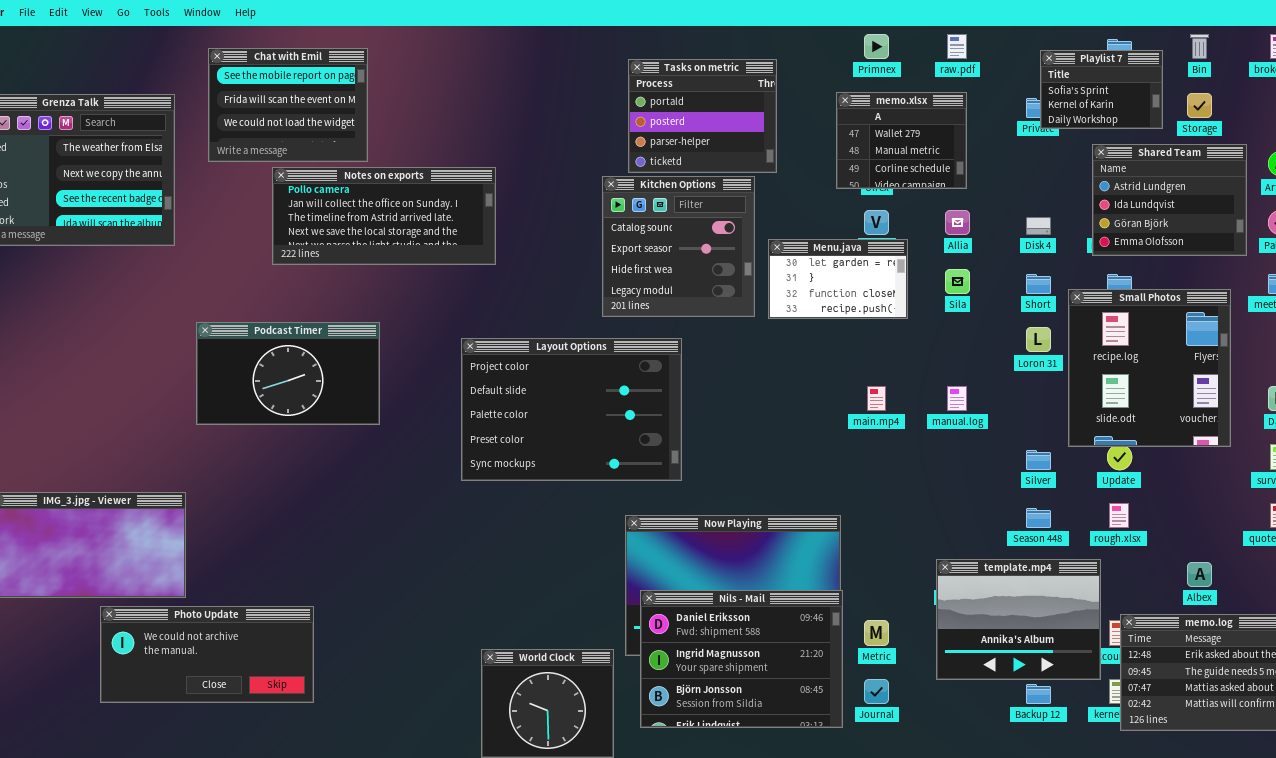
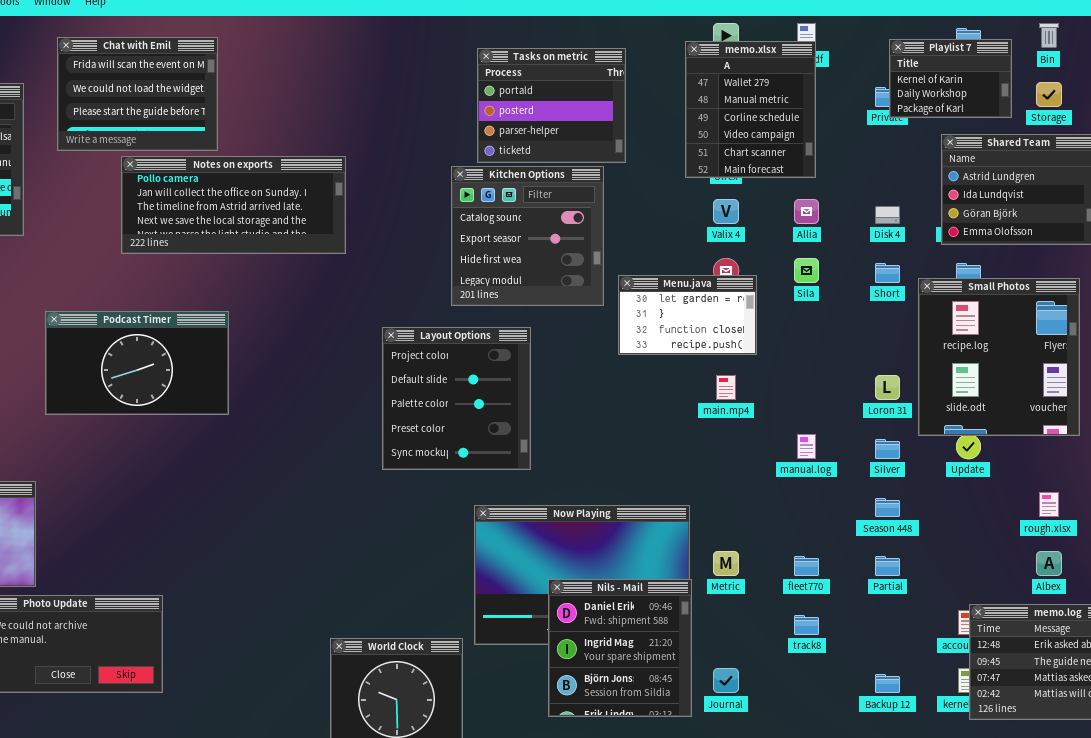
Chat with Emil: [208,48,368,162] -> [57,37,218,151], scrolled down 1 row
Playlist 7: [1040,50,1163,129] -> [889,39,1012,118], scrolled down 1 row
memo.xlsx: [836,92,967,189] -> [685,41,816,178], resized
Menu.java: [768,239,908,319] -> [618,275,757,355], moved
Loron 31: [1026,327,1051,352] -> [875,375,900,400], moved
Layout Options: [461,338,682,481] -> [382,327,531,470], resized
manual.log: [947,386,967,411] -> [797,434,816,459], moved
rough.xlsx: [1109,503,1129,528] -> [1039,492,1059,517], moved
template.mp4: [936,559,1101,680] -> none, closed
Nils - Mail: [640,590,843,728] -> [548,579,692,717], resized
Metric: [864,620,889,646] -> [713,551,739,576], moved

